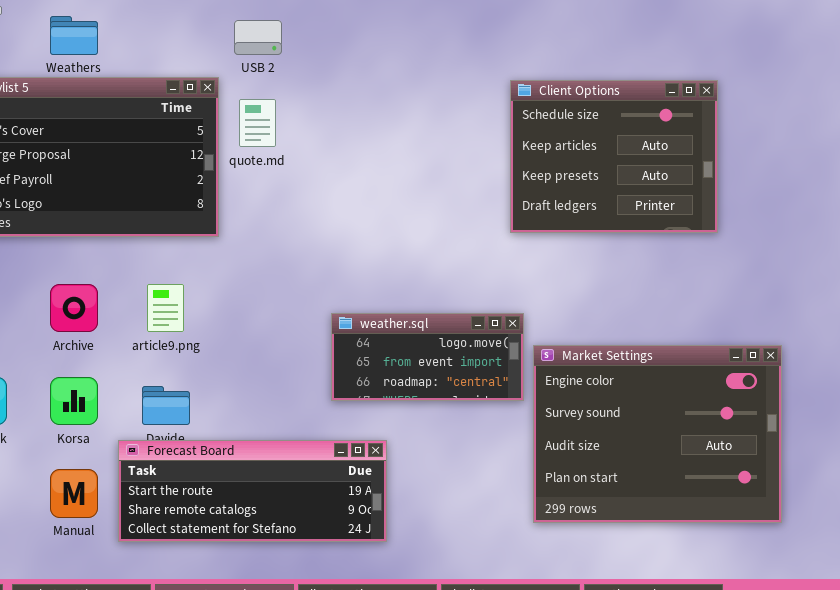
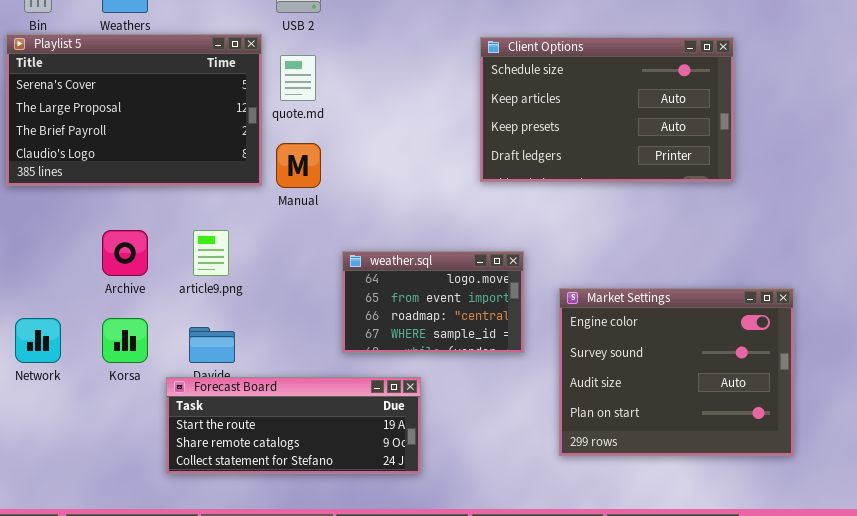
Client Options: [510,80,718,233] -> [480,37,734,182], resized
weather.sql: [331,313,524,401] -> [342,251,524,353], moved, resized
Manual: [50,469,98,518] -> [276,143,321,188], moved

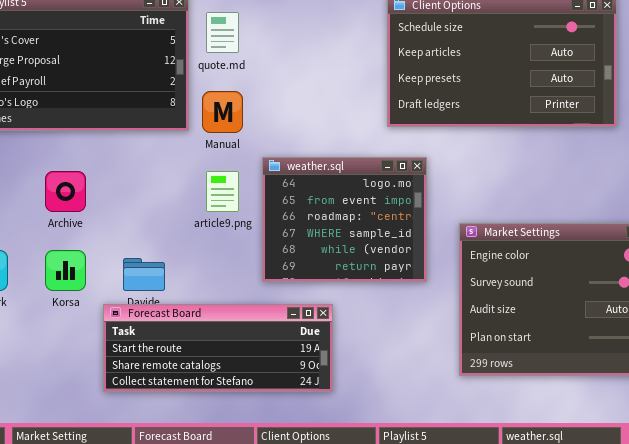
article9.png: [193,230,229,276] -> [206,171,239,212], moved
weather.sql: [342,251,524,353] -> [262,157,427,282], resized

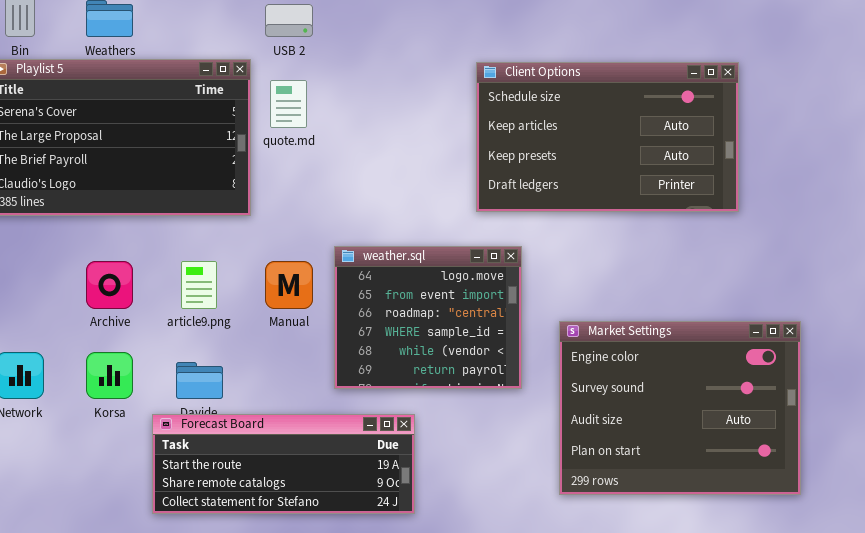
Manual: [202,91,243,133] -> [265,261,313,309], moved
article9.png: [206,171,239,212] -> [181,261,217,309], moved

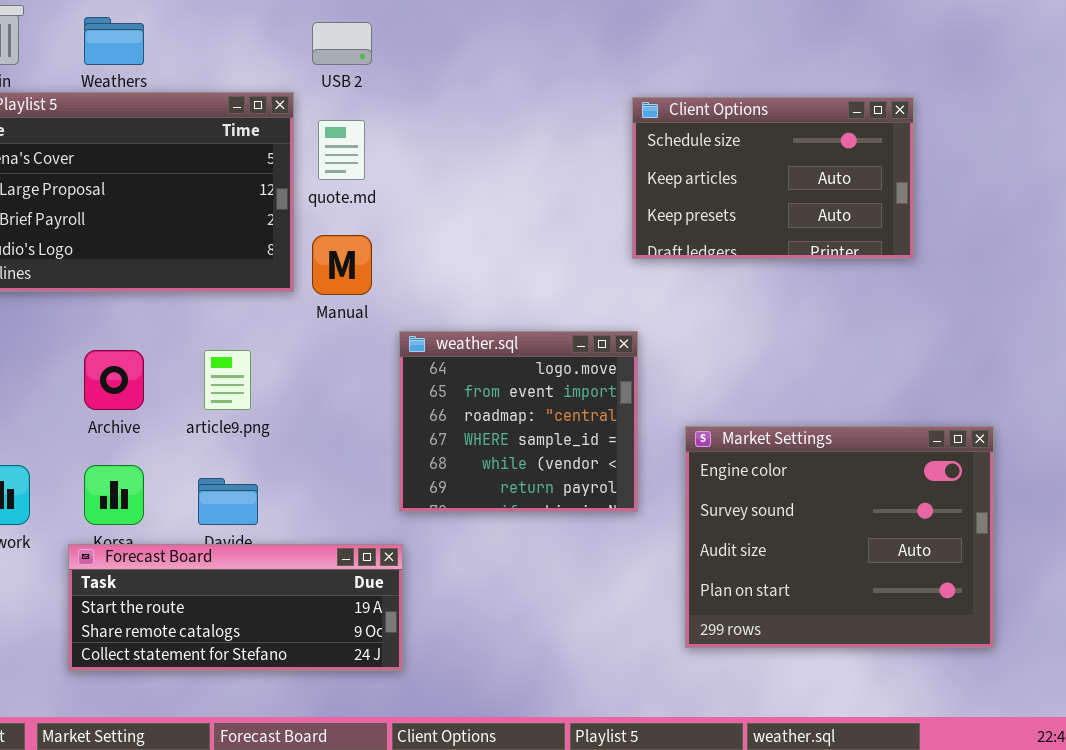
Client Options: [476,62,739,212] -> [632,97,914,259], resized
Manual: [265,261,313,309] -> [312,235,372,295], moved
Forecast Board: [152,414,415,514] -> [68,544,403,671], moved

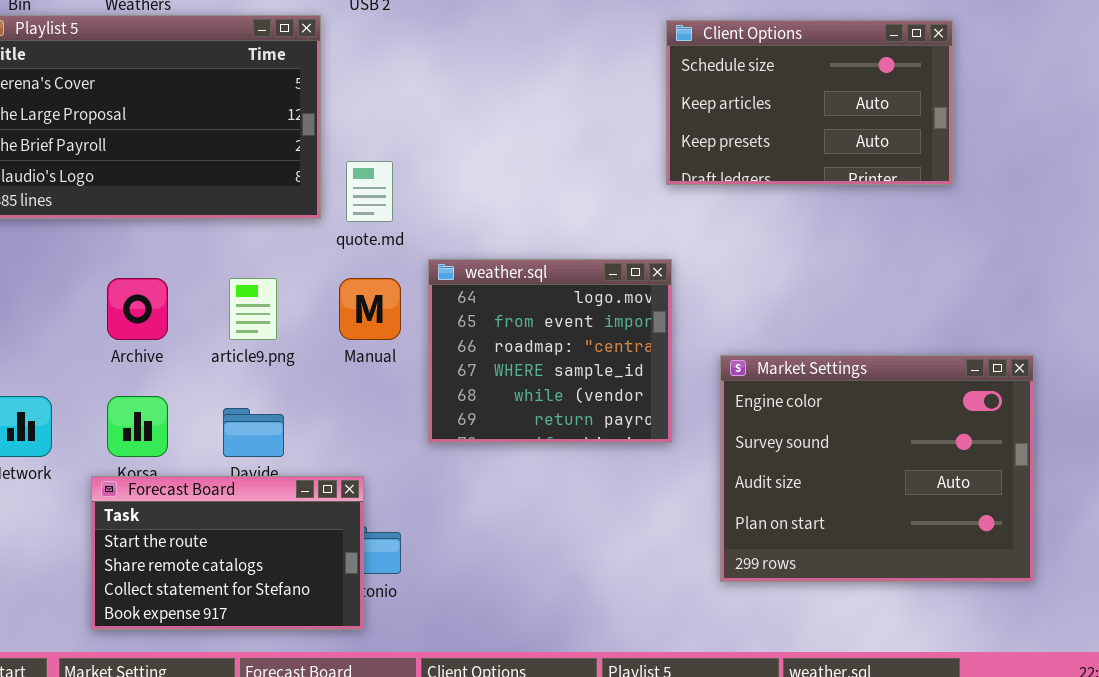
quote.md: [318,120,365,180] -> [346,161,393,222], moved
Manual: [312,235,372,295] -> [339,278,401,340], moved
Forecast Board: [68,544,403,671] -> [91,476,364,630], resized

